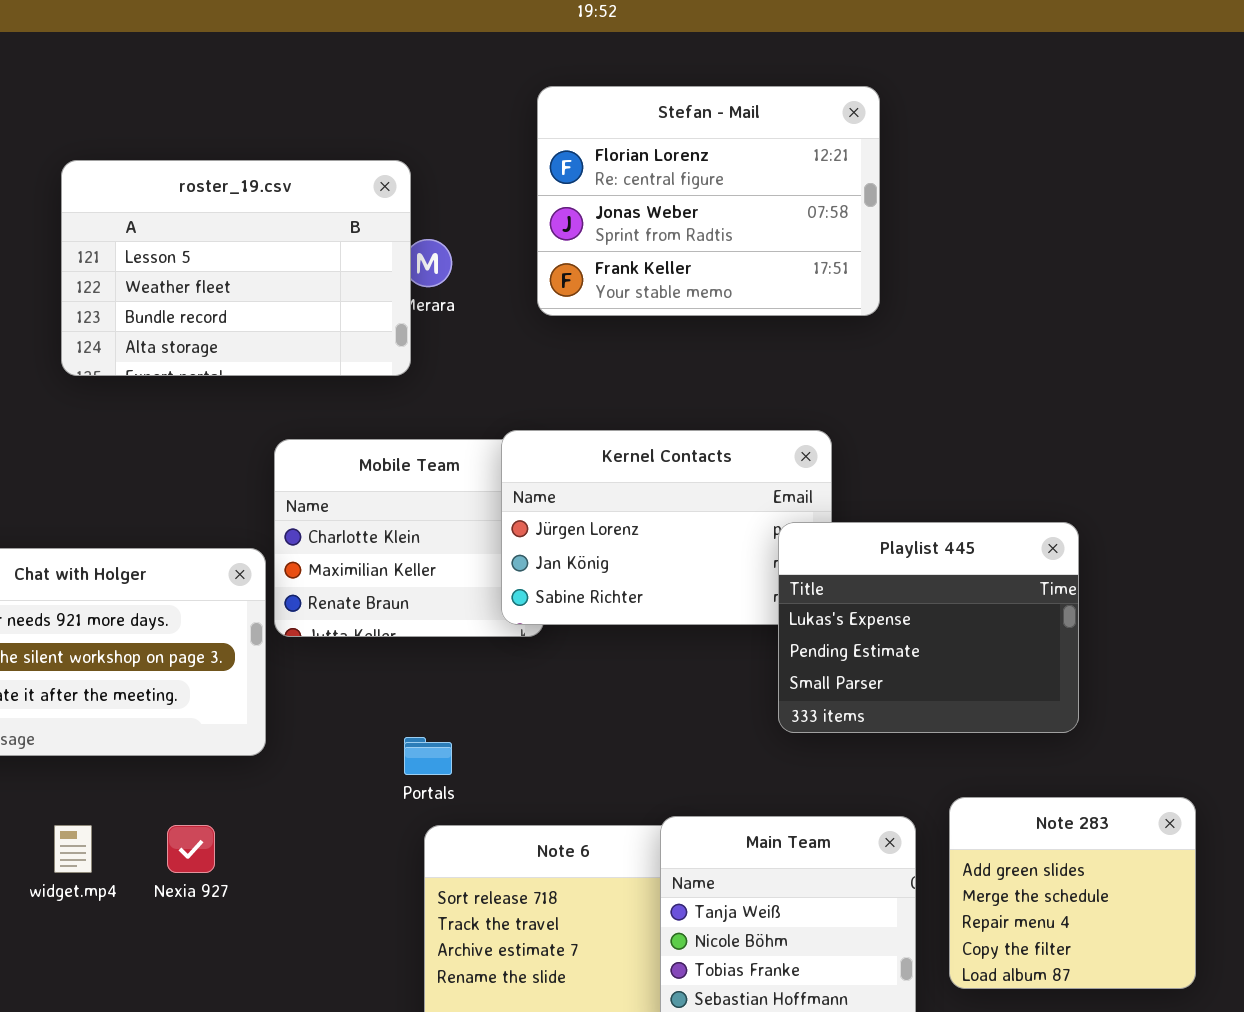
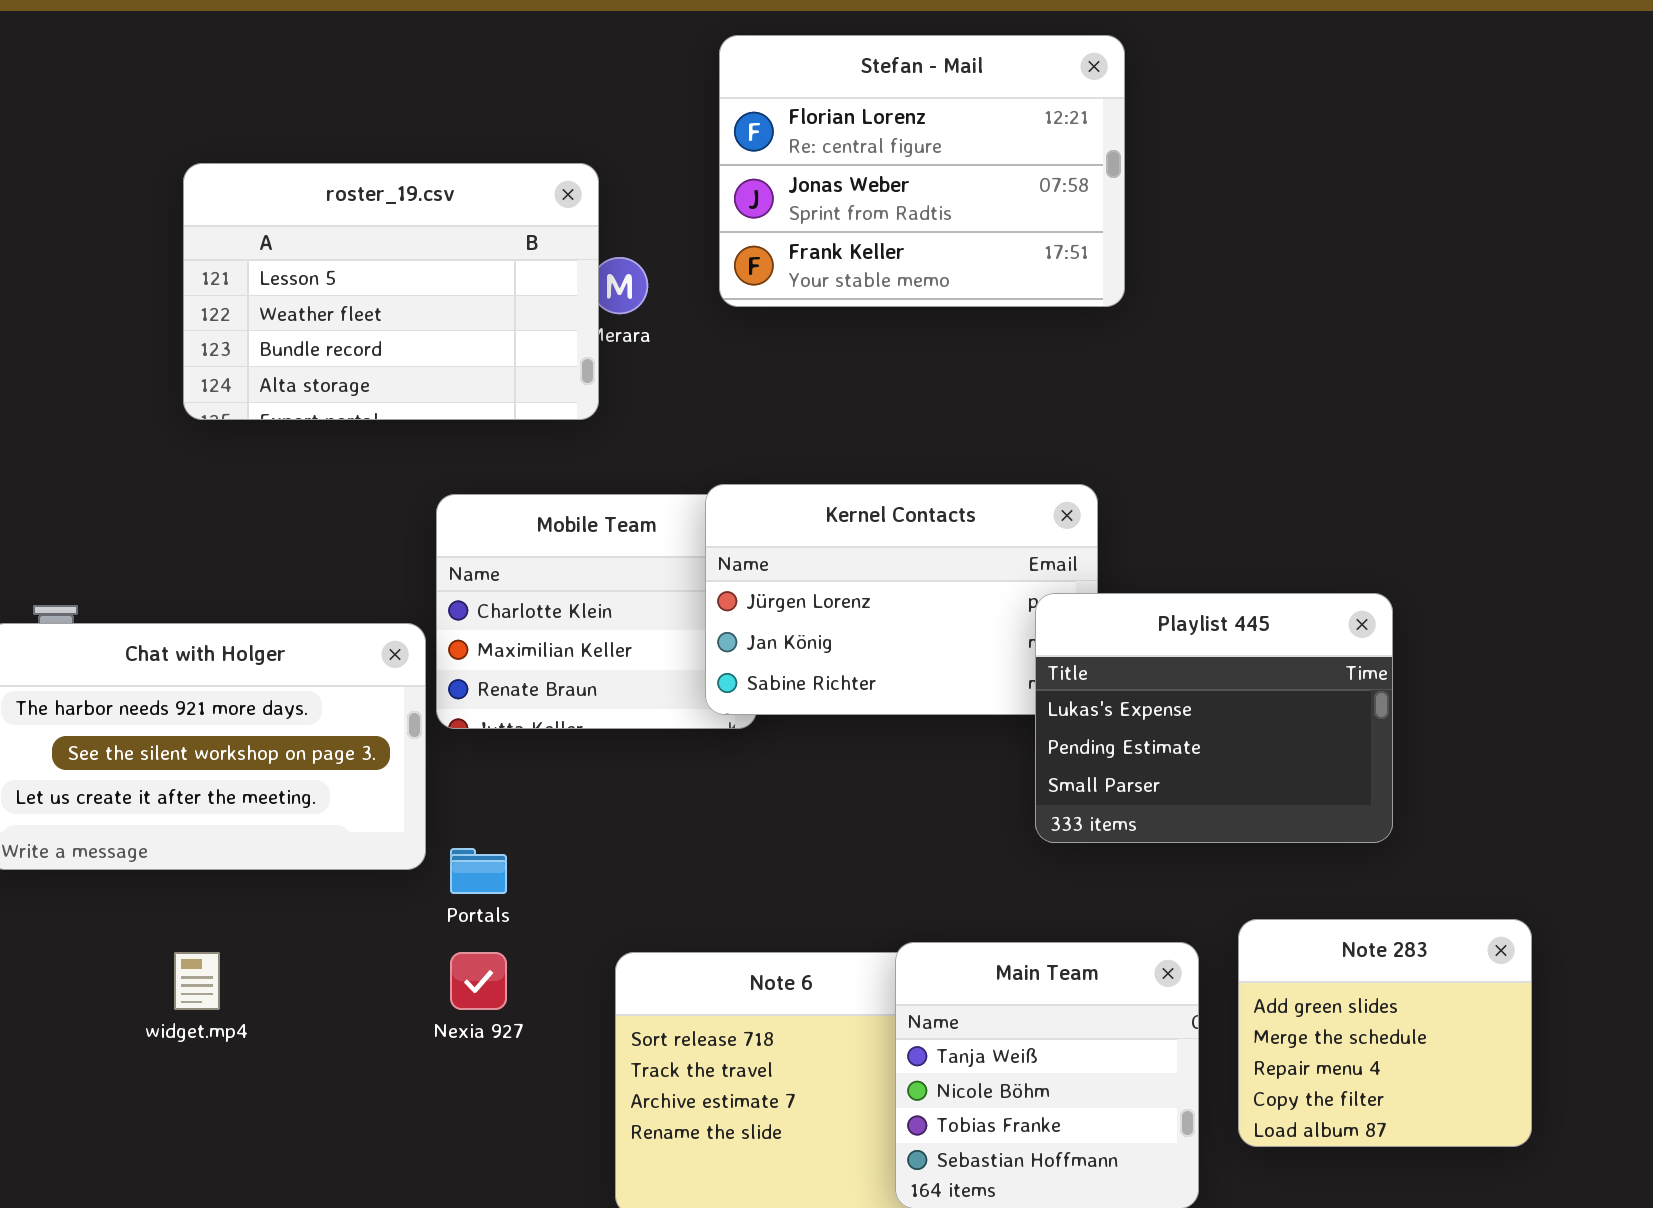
Stefan - Mail: [537,86,880,316] -> [719,35,1125,307], moved
Portals: [404,737,452,775] -> [450,848,507,894], moved
Nexia 927: [167,825,215,873] -> [450,952,507,1010], moved

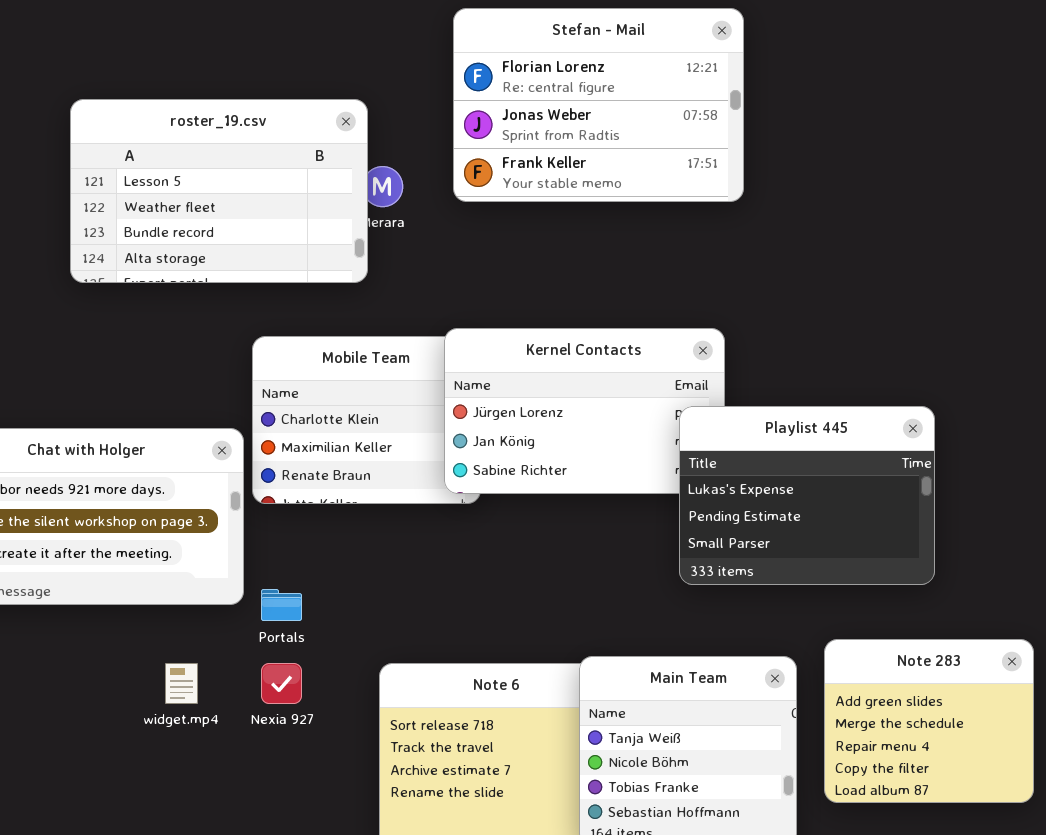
widget.mp4: [174,952,220,1010] -> [165,663,198,704], moved

